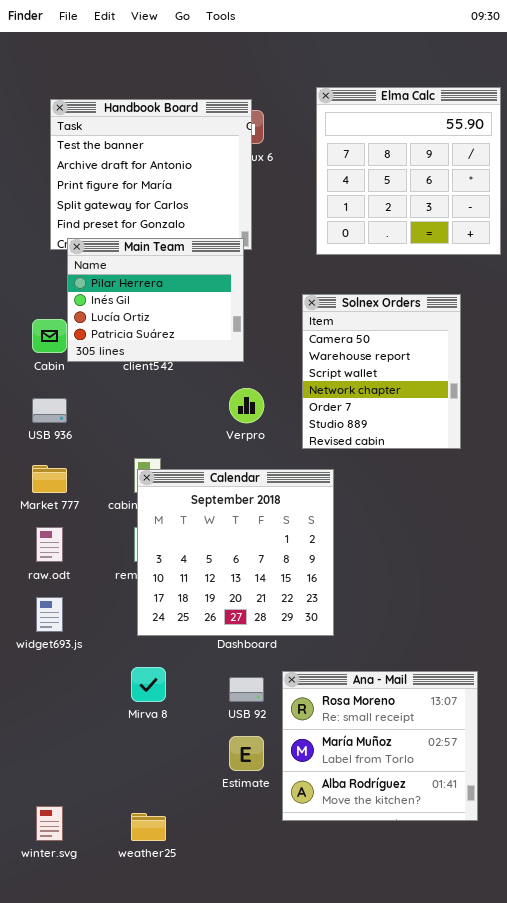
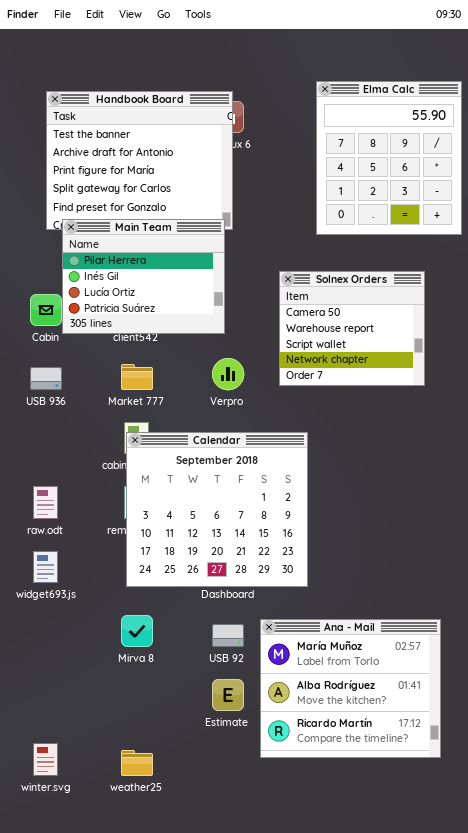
Elma Calc: [316,87,501,255] -> [316,81,462,235], resized
Solnex Orders: [302,294,461,449] -> [279,271,425,386], resized
Market 777: [32,465,67,493] -> [121,364,153,390], moved
Ana - Mail: [282,671,478,821] -> [260,619,441,758], scrolled down 1 row

